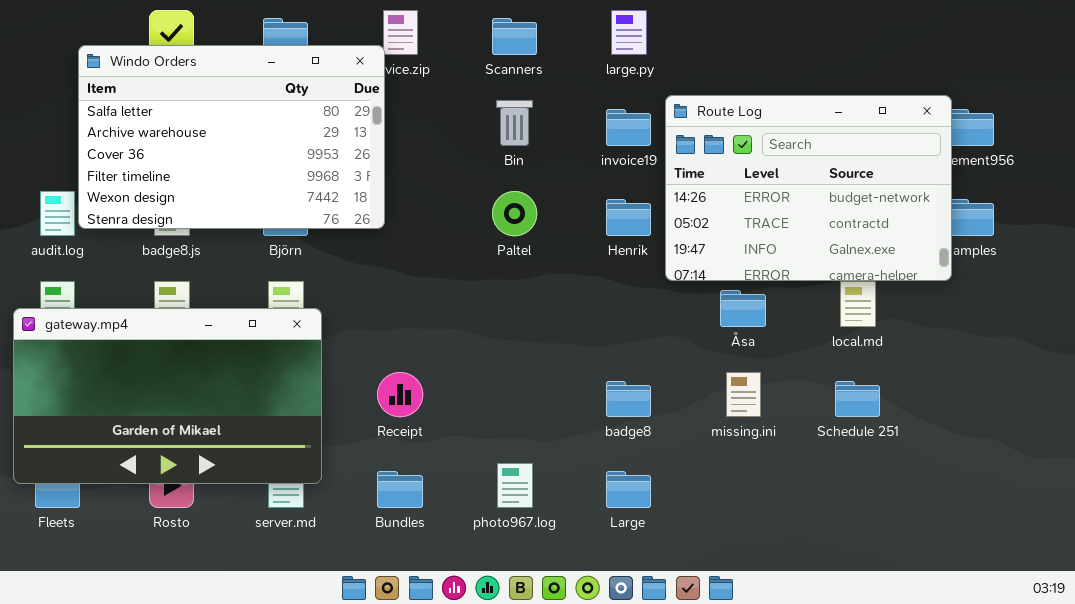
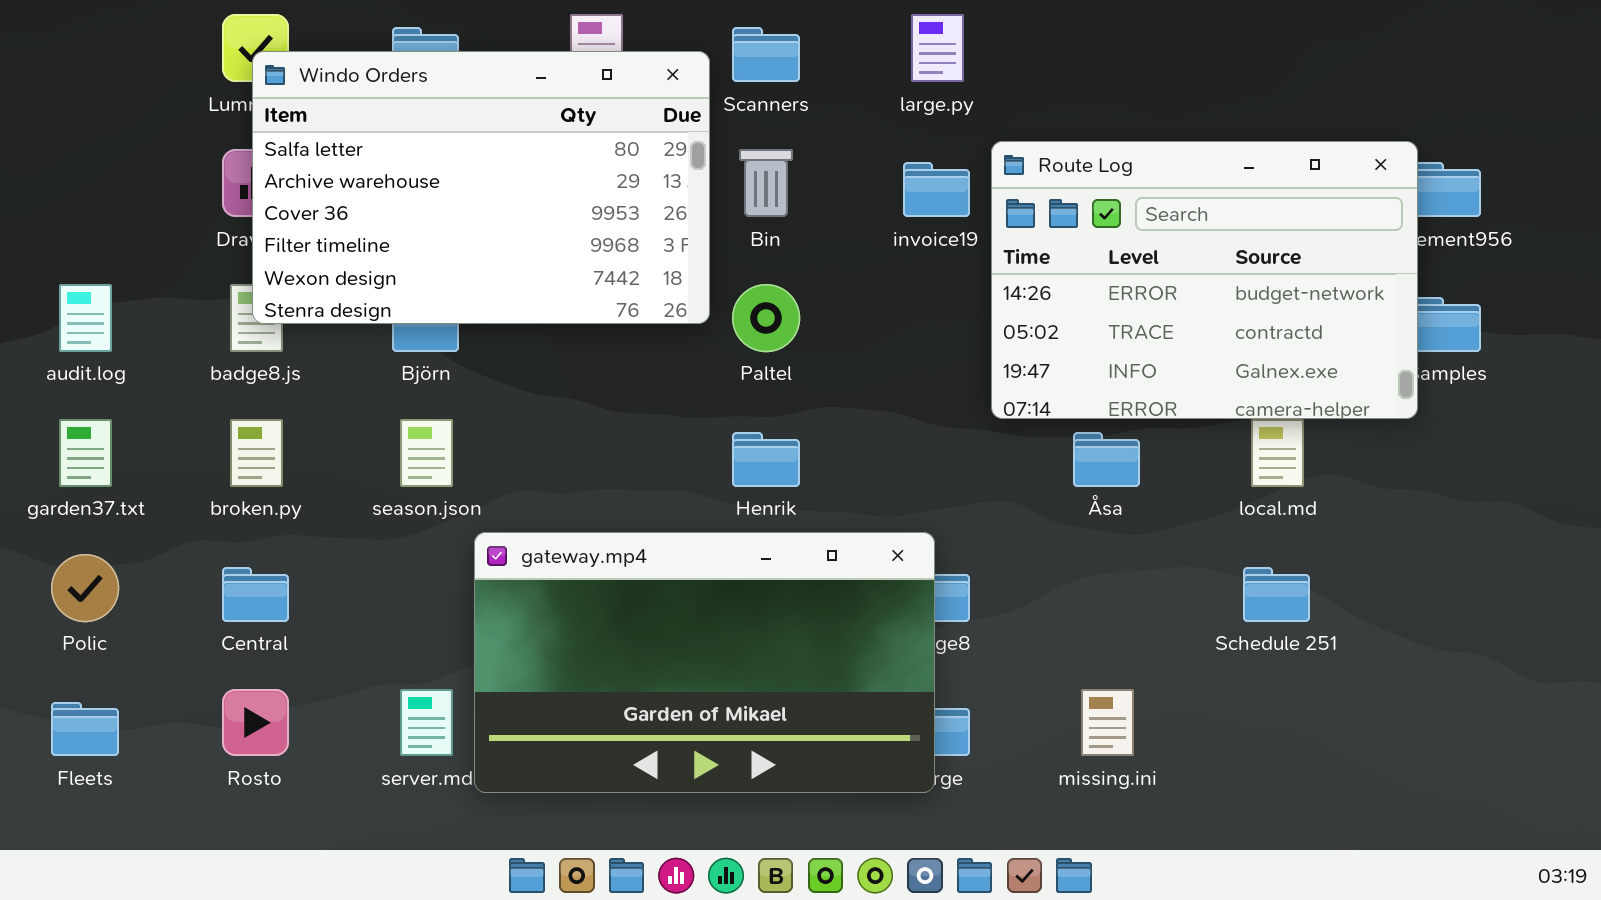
Windo Orders: [78,45,385,229] -> [252,51,710,324], moved
Henrik: [606,199,651,236] -> [732,432,800,487], moved
gateway.mp4: [13,308,322,484] -> [474,532,935,793], moved
missing.ini: [726,372,761,417] -> [1081,689,1134,756], moved

